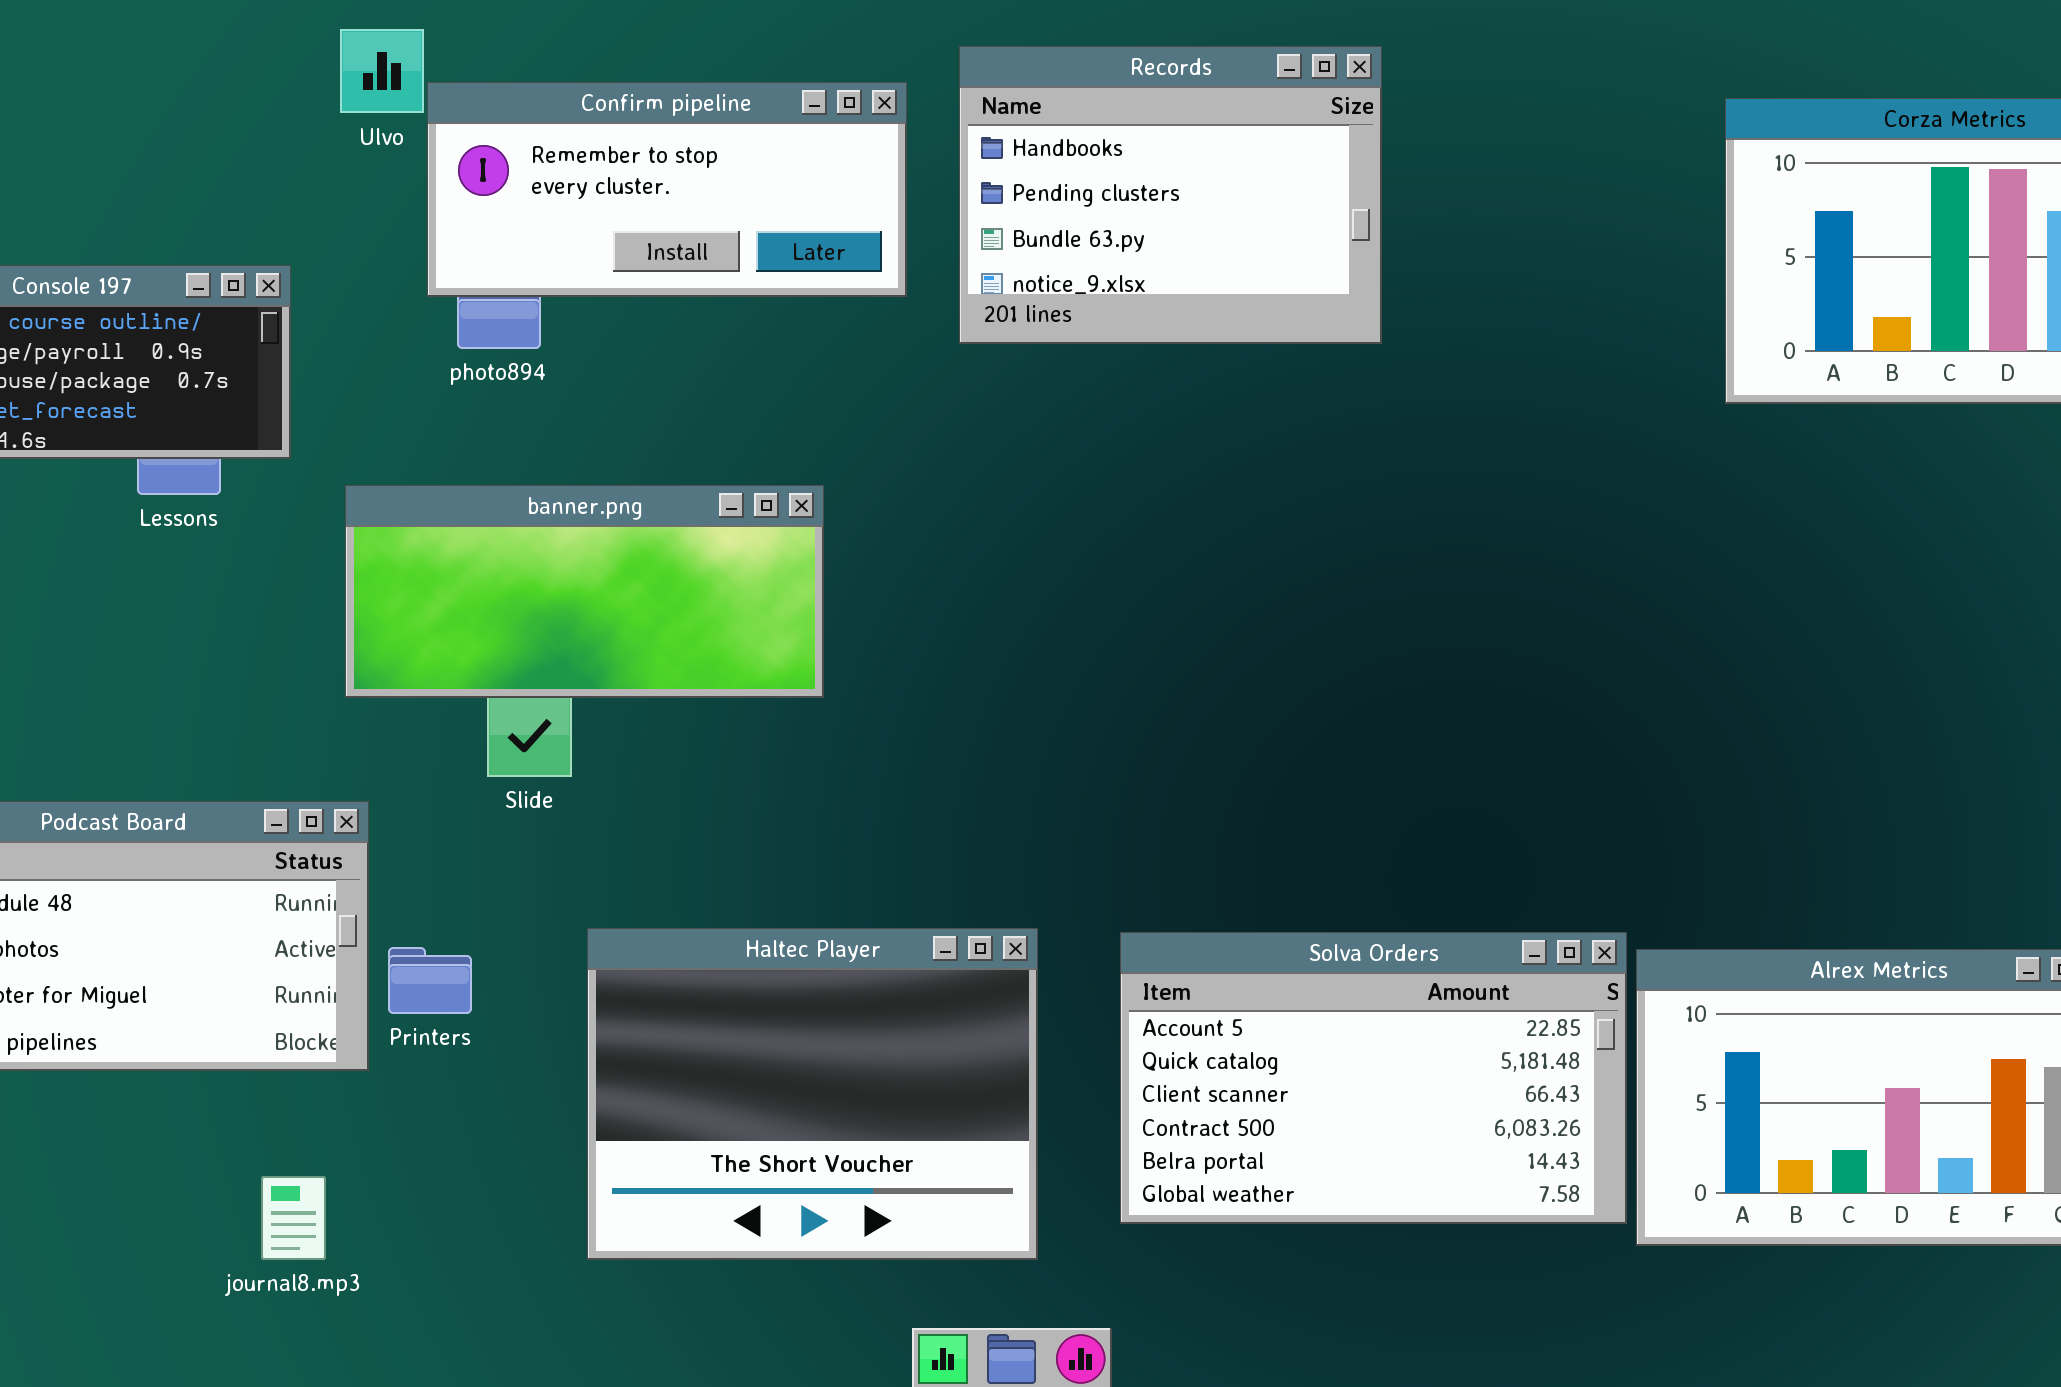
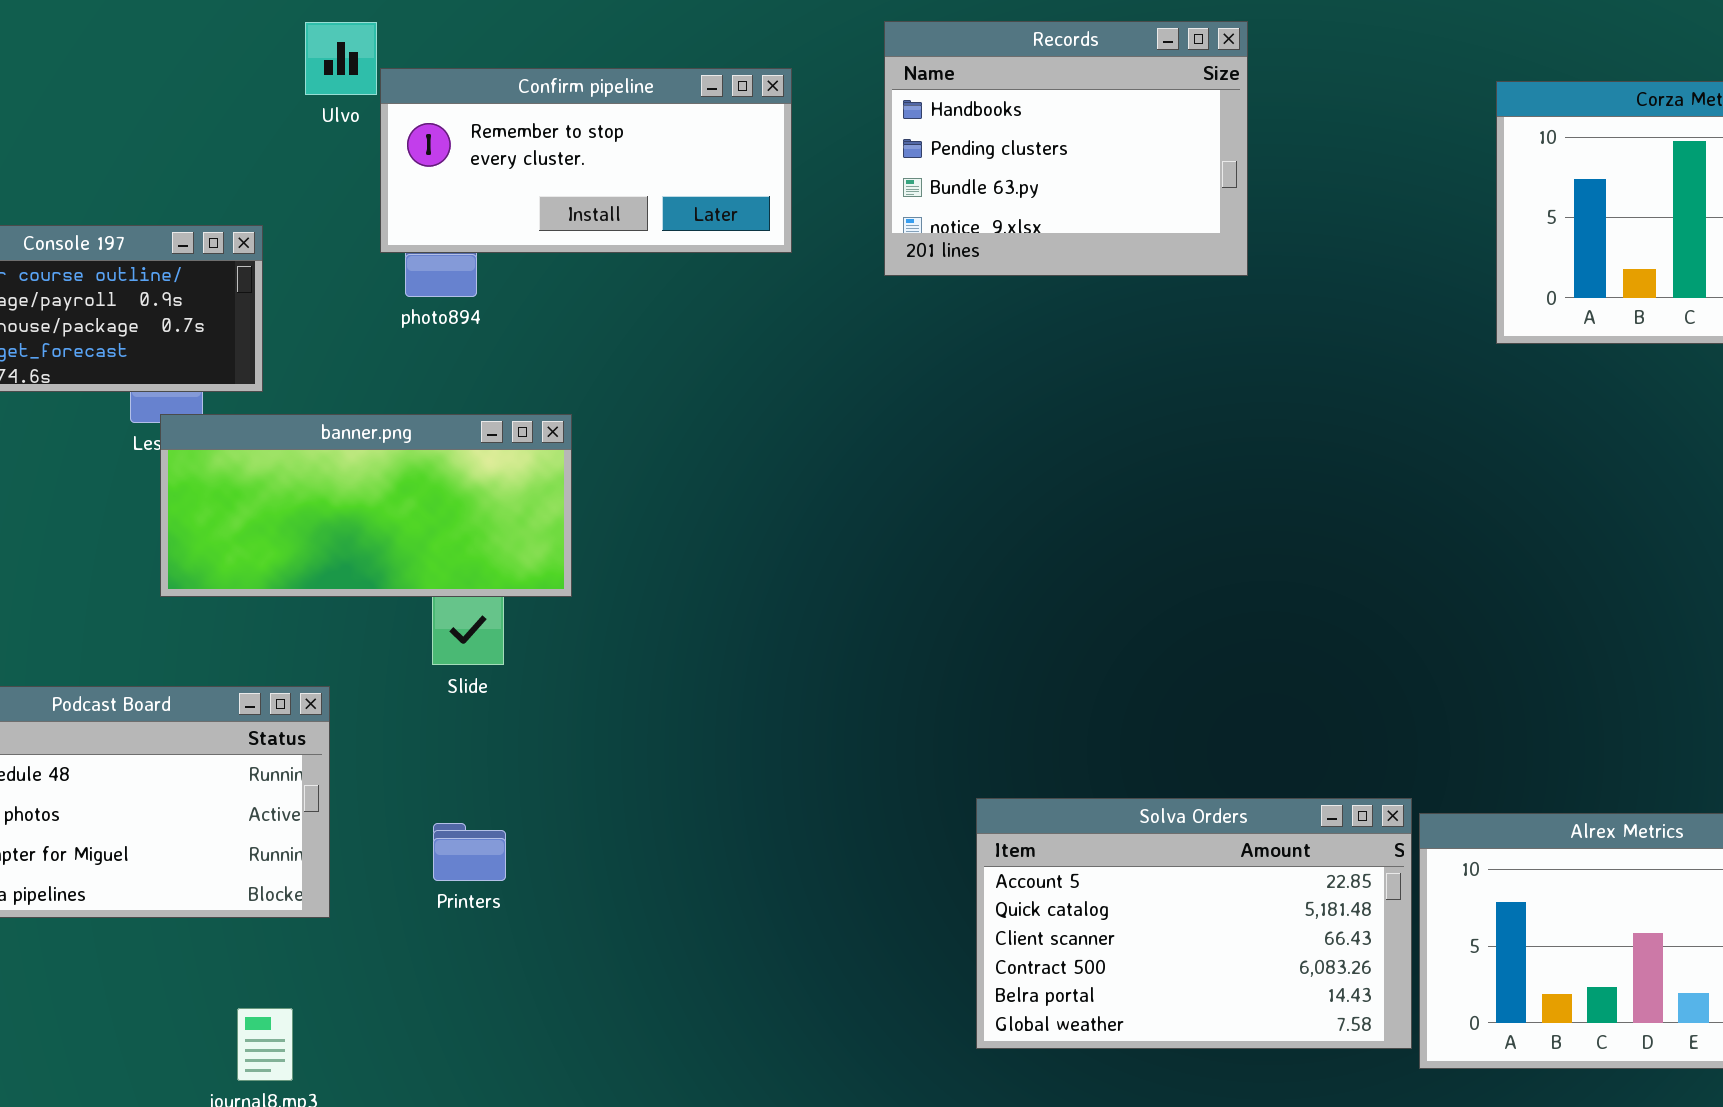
Records: [959,46,1382,344] -> [884,21,1248,276], moved
banner.png: [345,485,824,698] -> [160,414,572,597], moved
Haltec Player: [587,928,1038,1260] -> none, closed
Printers: [388,947,472,1014] -> [433,823,506,881], moved

